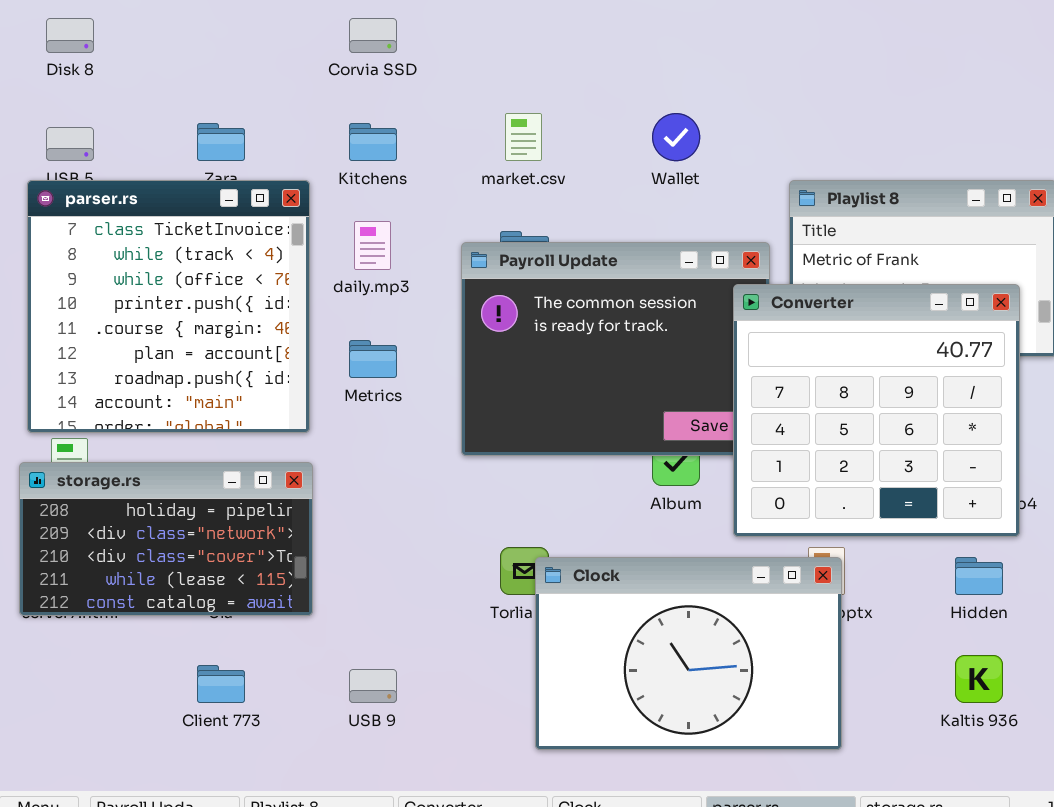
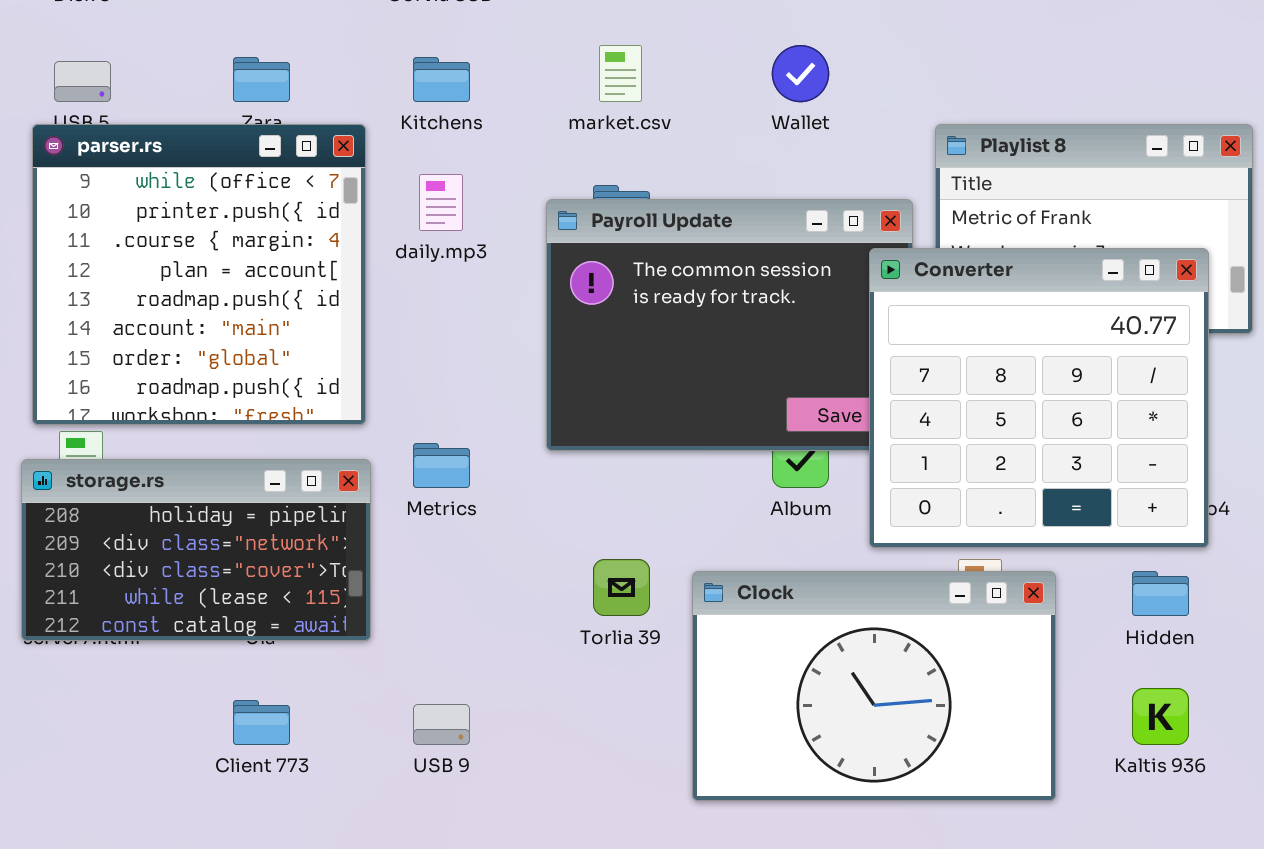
parser.rs: [27,180,310,433] -> [32,124,366,425], scrolled down 2 rows
Metrics: [349,340,397,378] -> [413,443,470,488], moved
Clock: [535,557,842,750] -> [692,571,1056,801], moved

